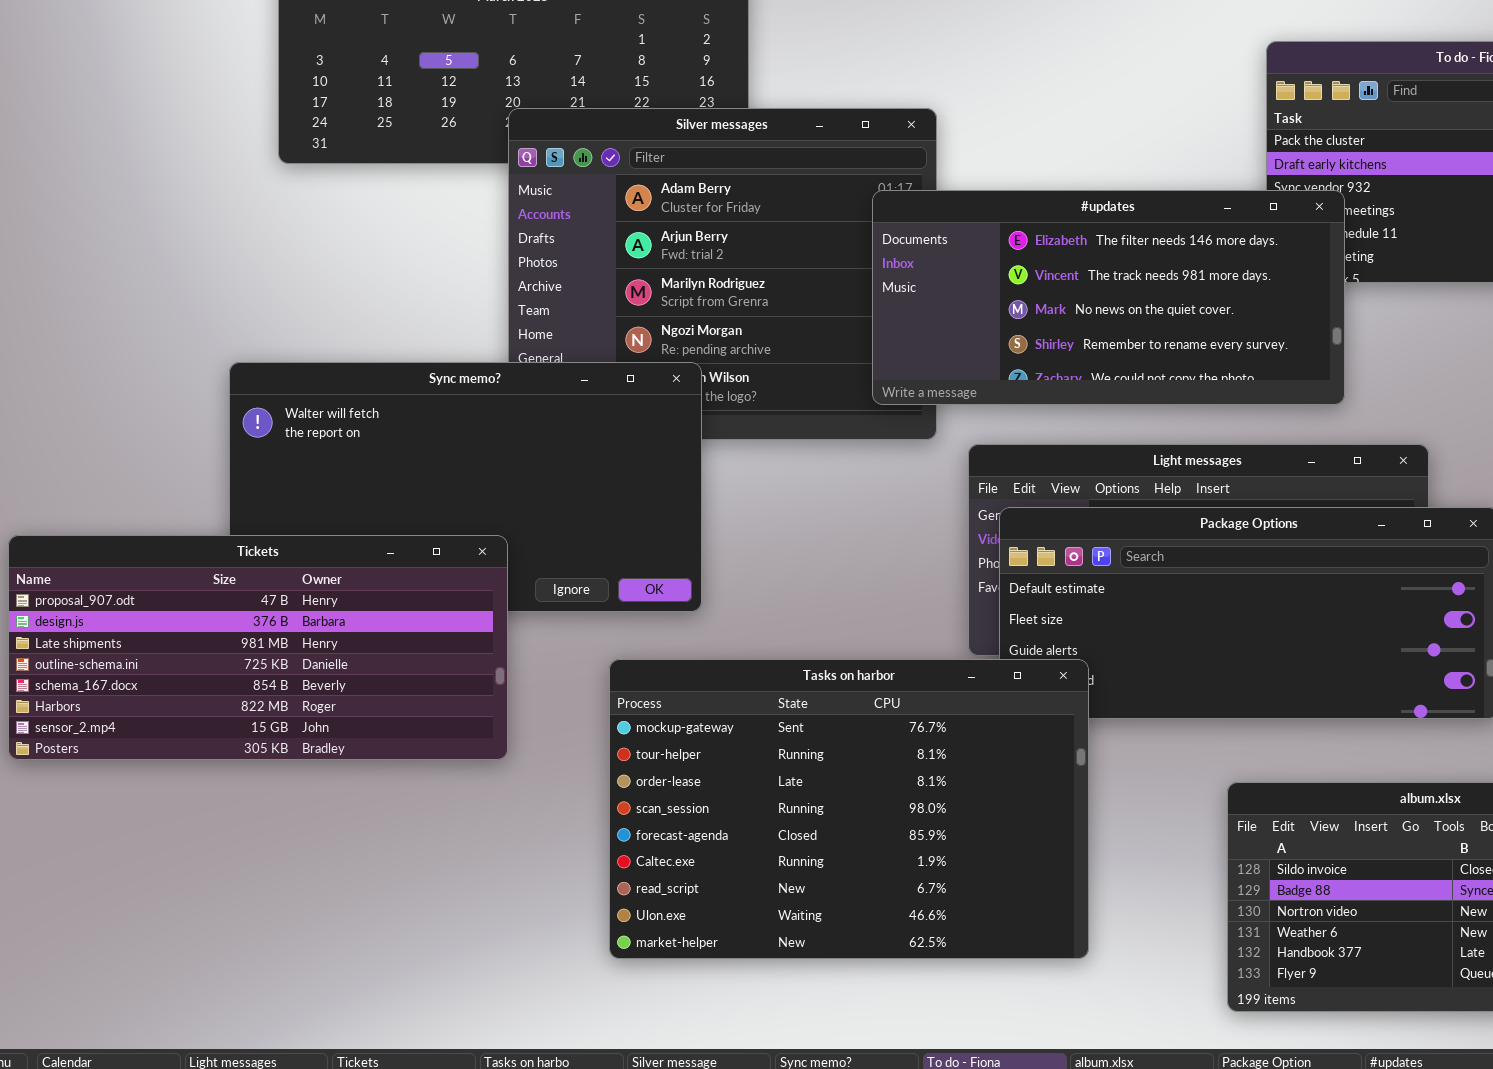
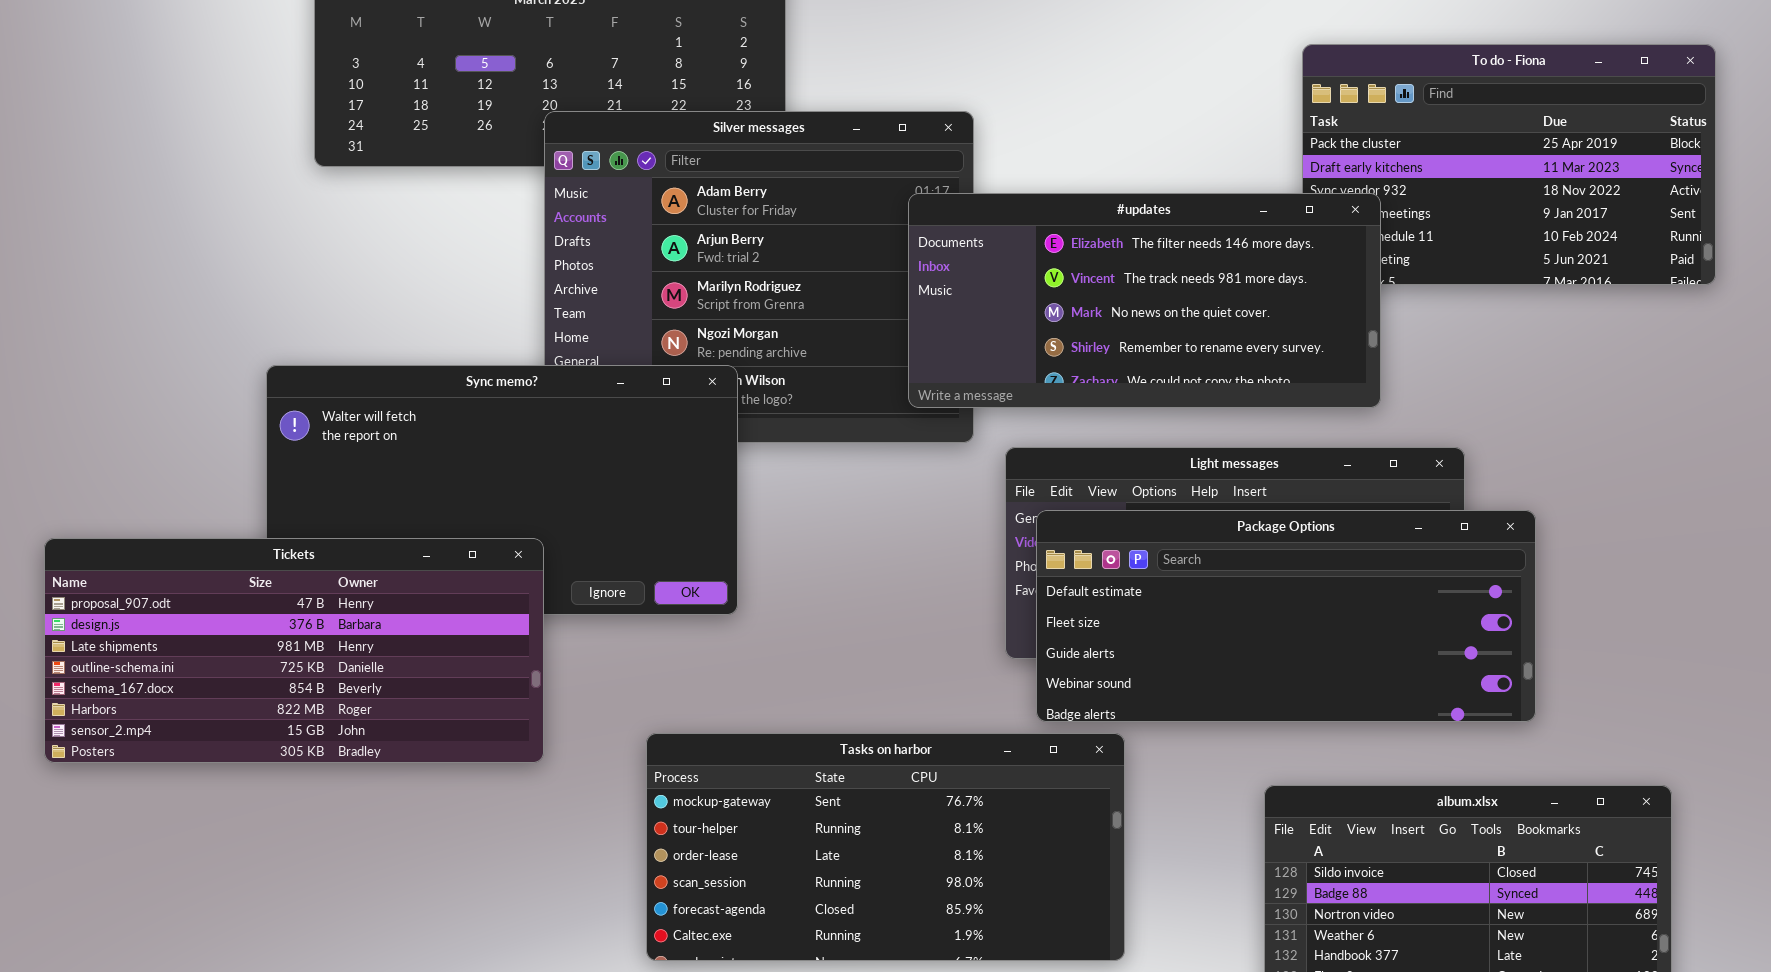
Tasks on harbor: [609,659,1089,959] -> [646,733,1125,961], resized

